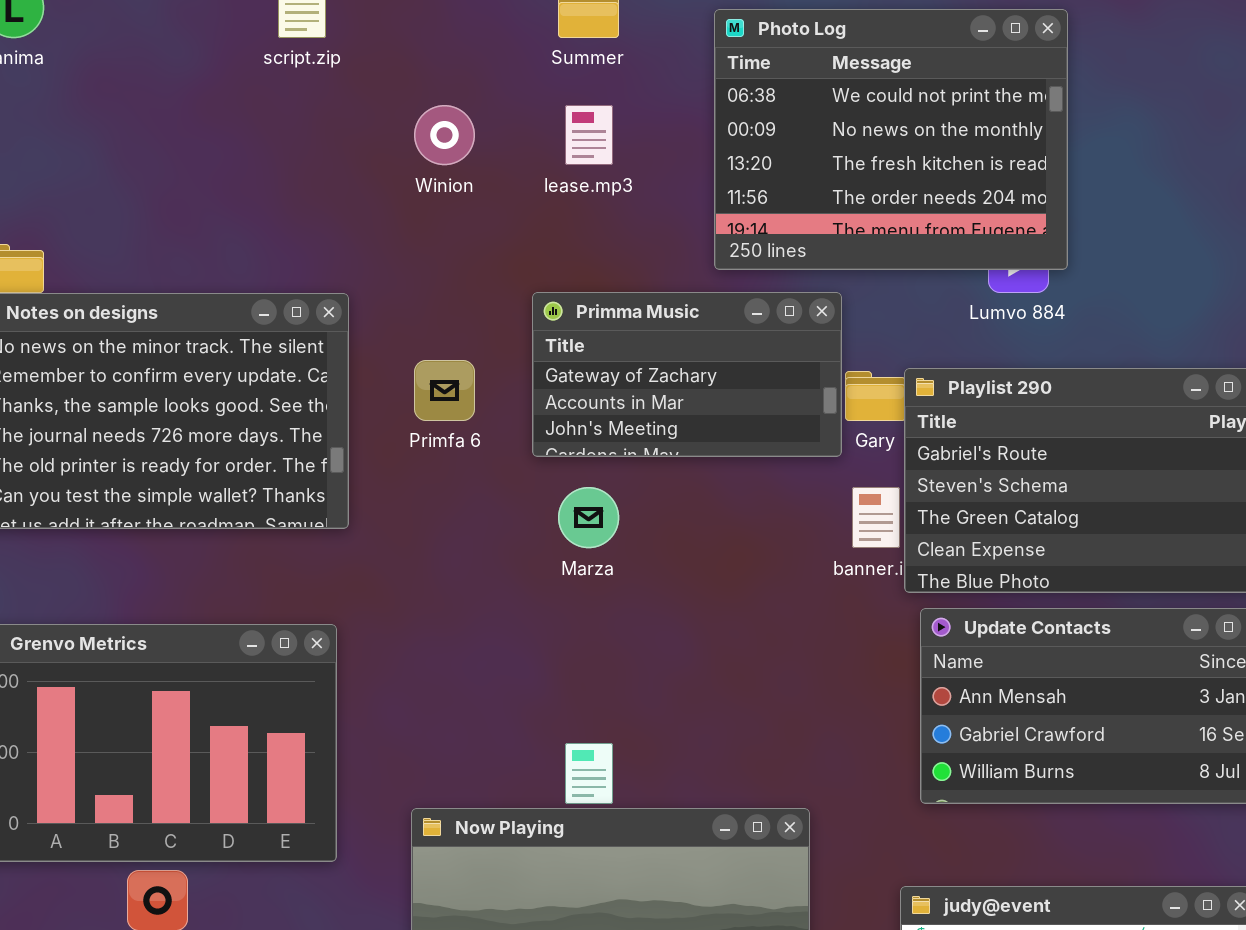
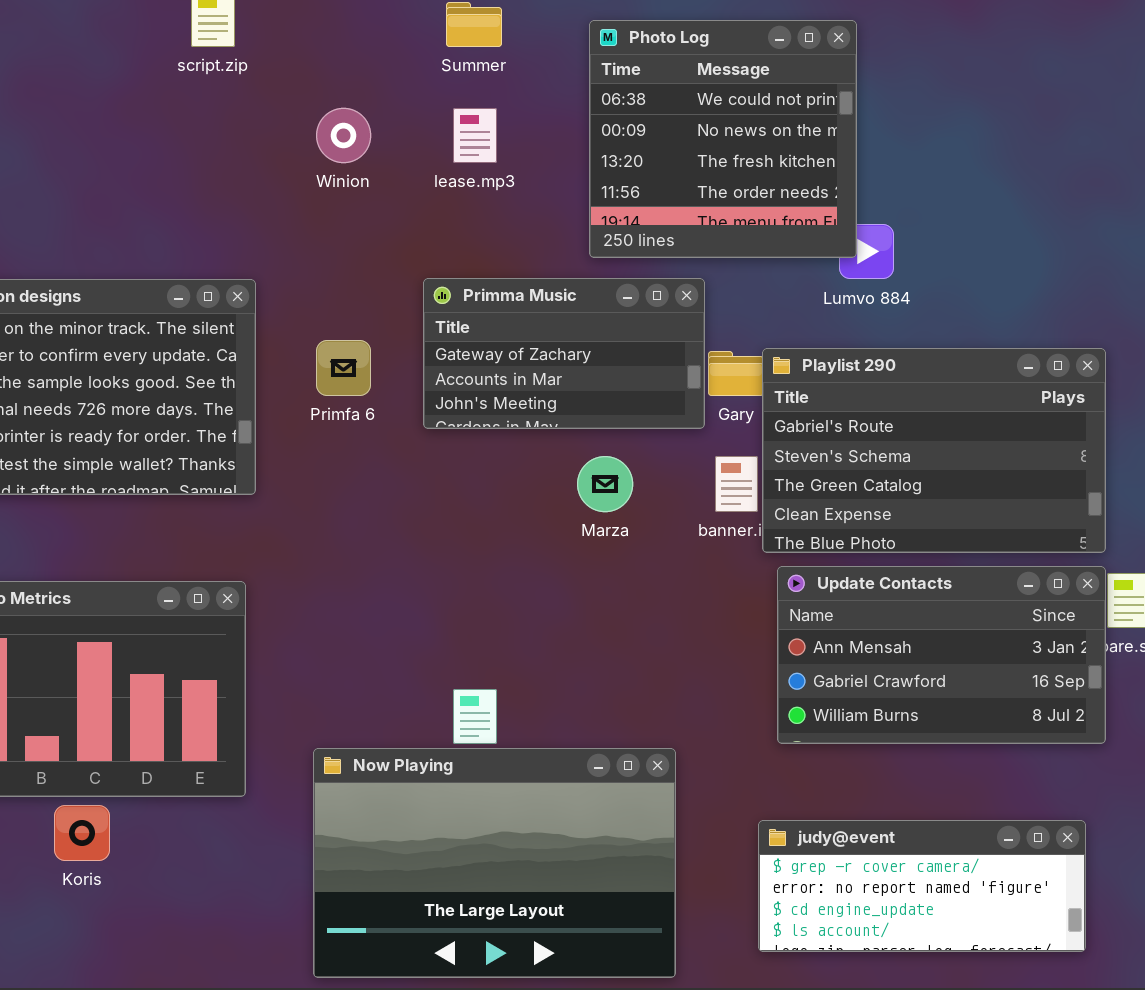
Photo Log: [714,9,1068,270] -> [589,20,857,258], resized
Marza: [558,487,619,548] -> [577,456,633,512], moved

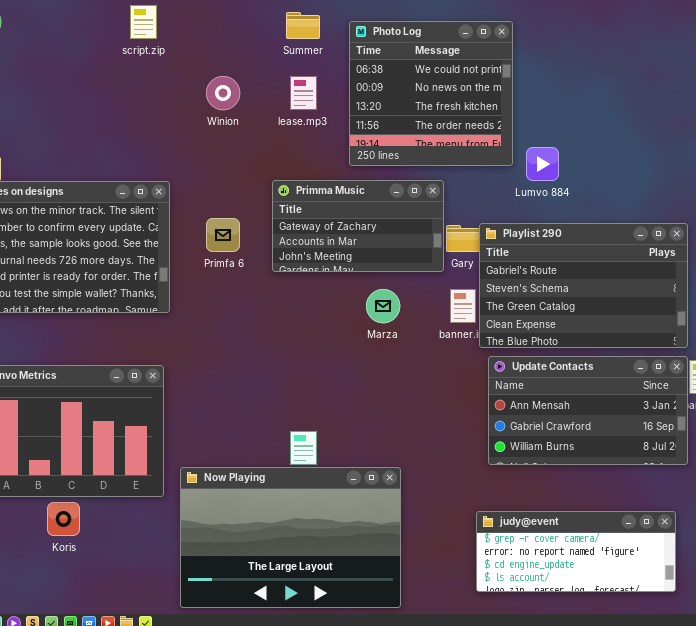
Photo Log: [589,20,857,258] -> [349,21,513,166], moved
Now Playing: [313,748,676,978] -> [180,467,401,608], moved

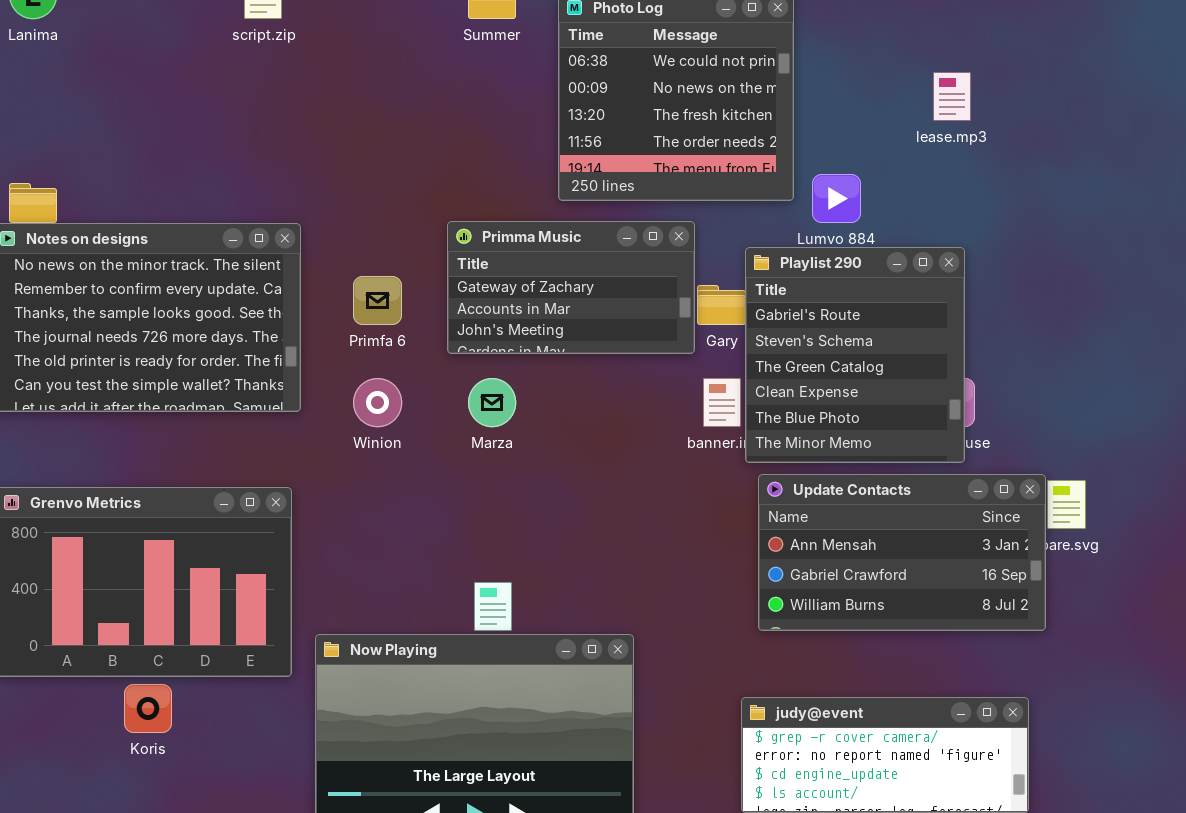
Winion: [206,76,240,110] -> [353,378,402,427], moved
lease.mp3: [290,76,317,110] -> [933,72,971,121], moved
Playlist 290: [479,223,688,348] -> [745,247,965,463], resized
Marza: [366,289,400,323] -> [468,378,516,427], moved

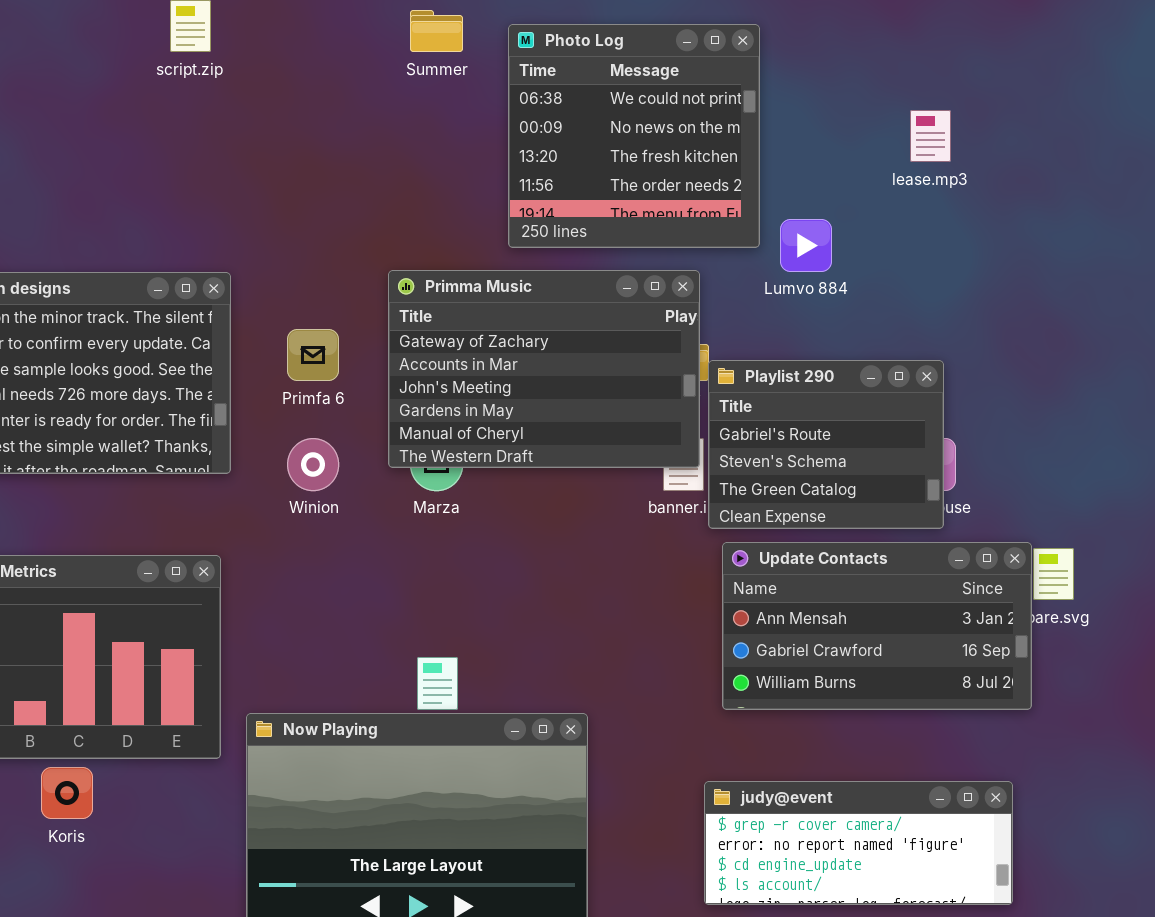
Primma Music: [447,221,695,354] -> [388,270,700,468], resized
Playlist 290: [745,247,965,463] -> [708,360,944,529], resized

